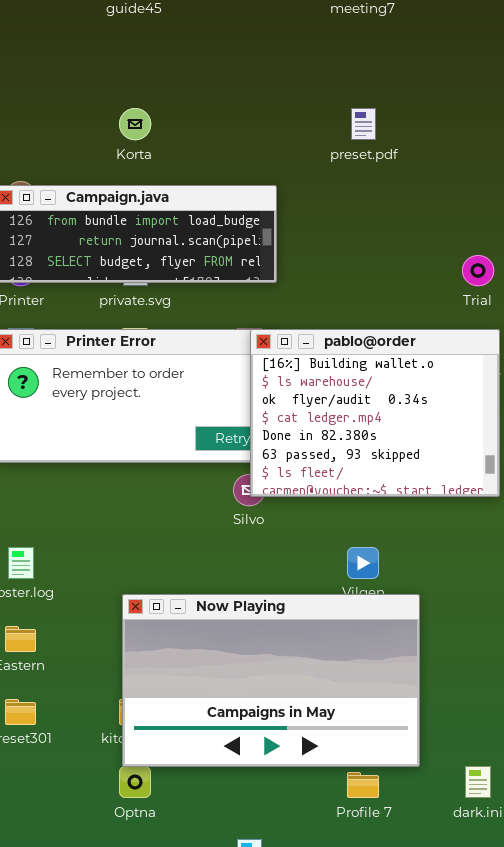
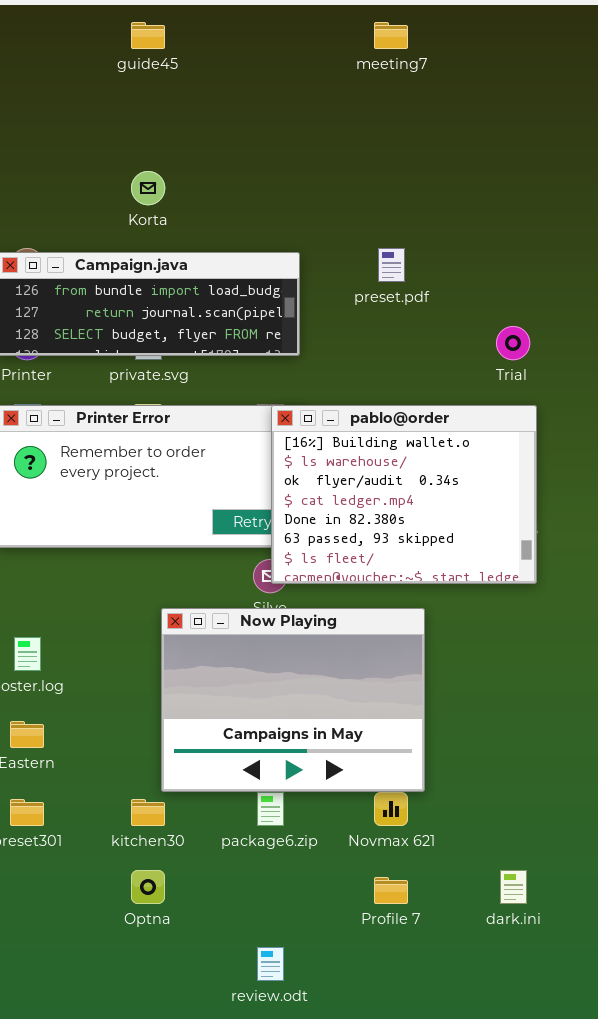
preset.pdf: [351,108,376,140] -> [378,248,405,282], moved
Now Playing: [122,594,420,767] -> [161,608,425,792], moved, resized

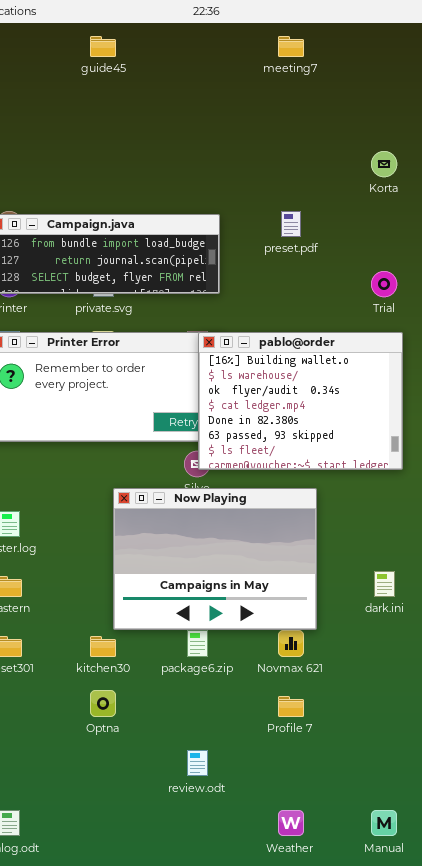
Korta: [131,171,165,205] -> [371,151,397,177], moved
dark.ini: [500,870,527,904] -> [374,571,395,597], moved

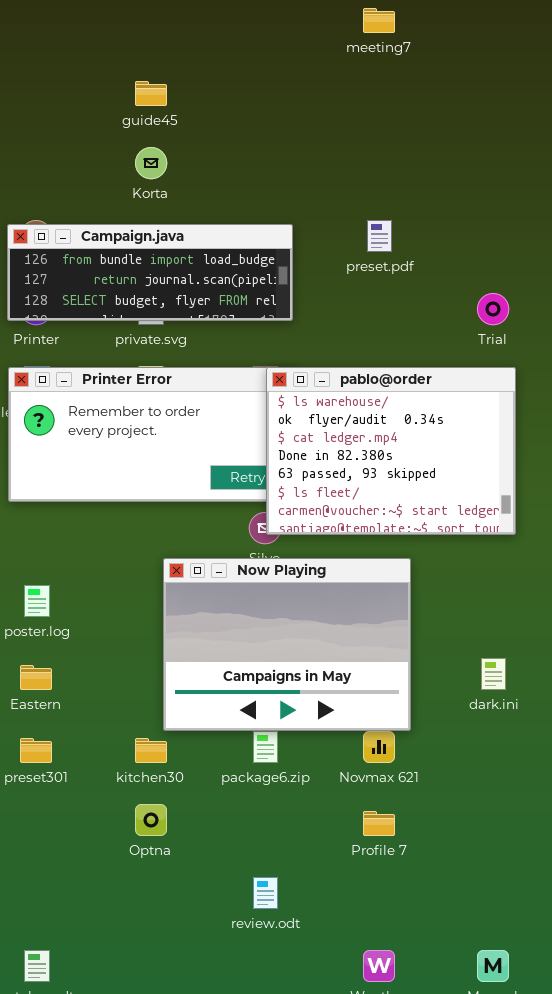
guide45: [90,36,116,57] -> [135,81,167,106], moved
Korta: [371,151,397,177] -> [135,147,167,179], moved
pablo@order: [198,332,403,470] -> [266,367,516,535], scrolled down 1 row

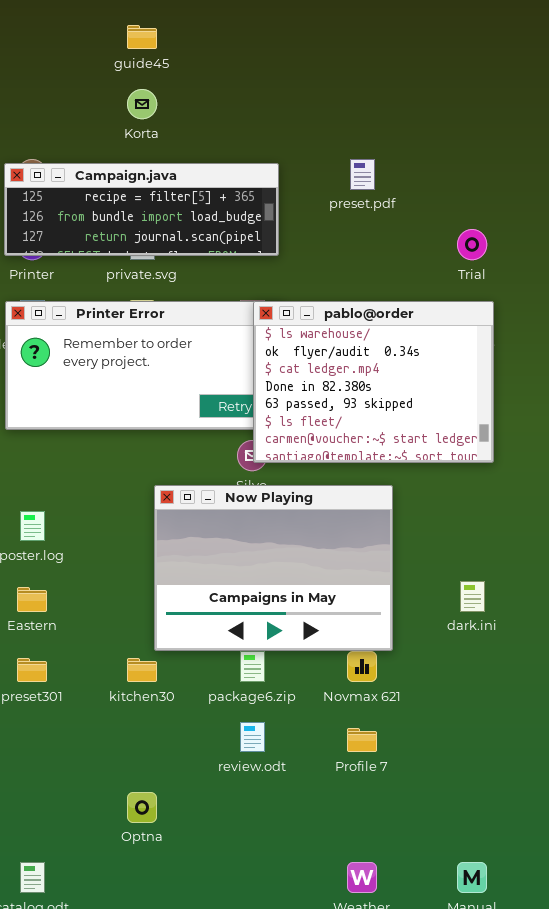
Campaign.java: [7,224,293,321] -> [4,163,279,256], scrolled up 1 row
Optna: [135,804,167,836] -> [127,792,157,823], moved
review.odt: [253,877,278,909] -> [240,722,265,752], moved

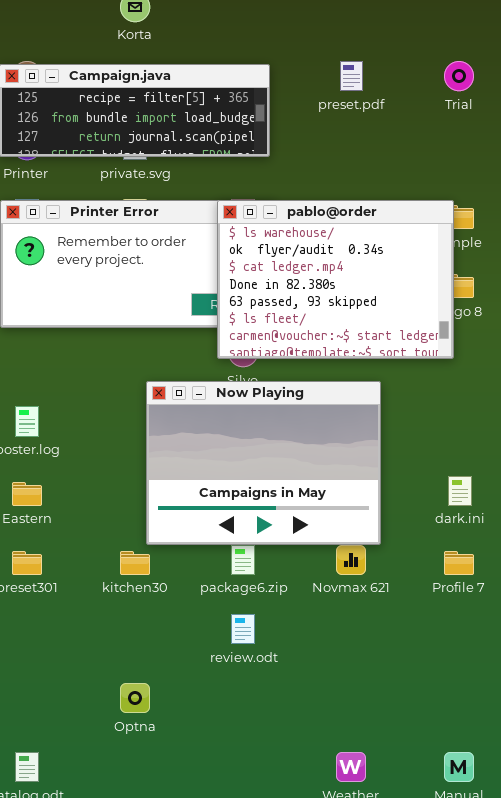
Trial: [457,229,487,260] -> [444,61,474,91], moved
pablo@order: [253,301,494,463] -> [217,200,454,359], moved
Profile 7: [347,728,377,752] -> [444,551,474,575], moved

